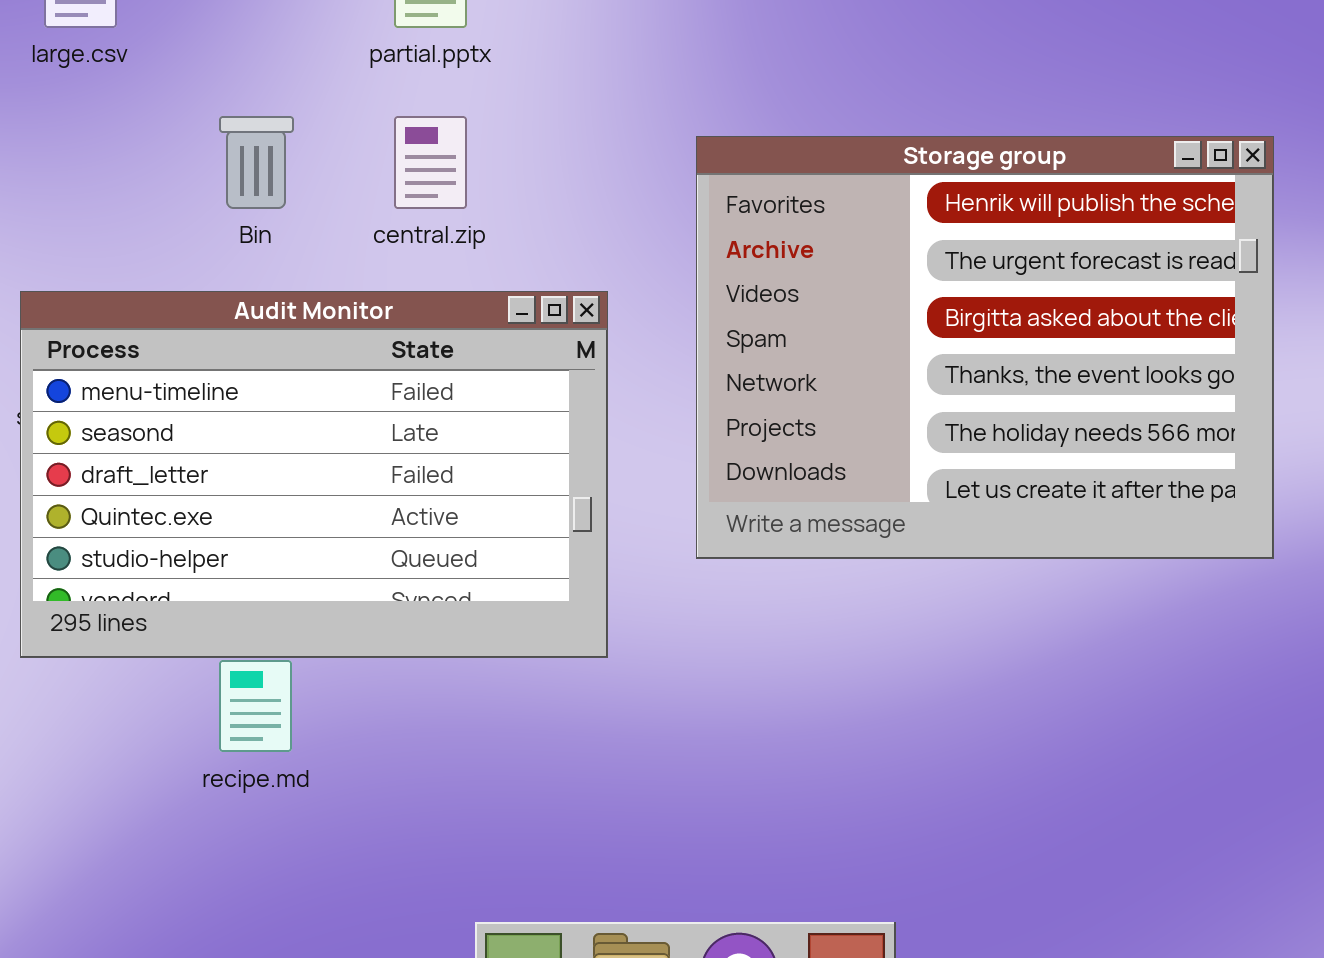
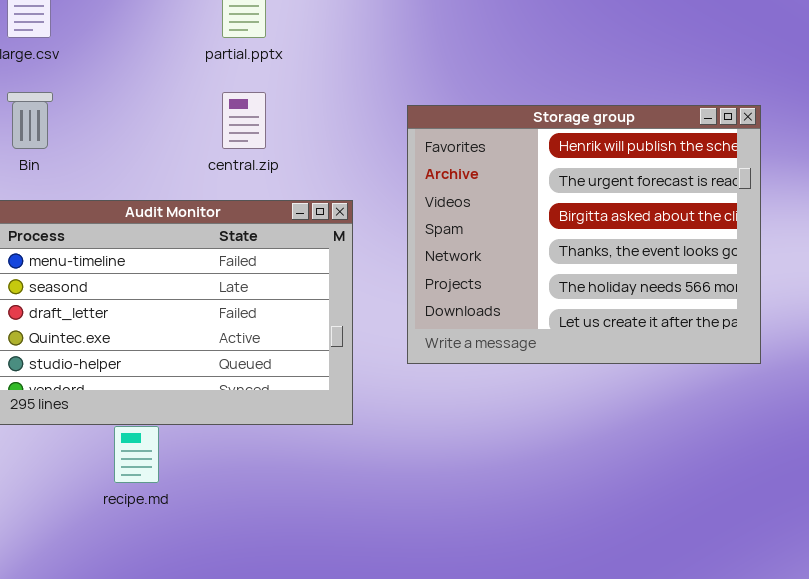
Bin: [219,116,294,209] -> [7,92,53,149], moved

